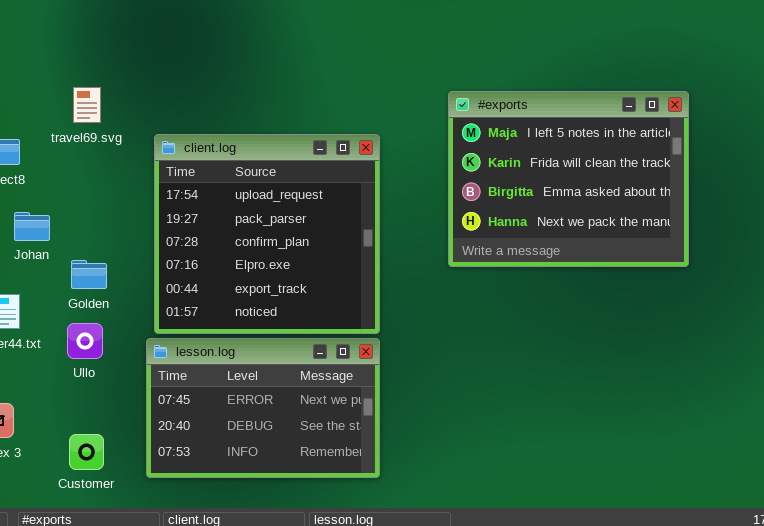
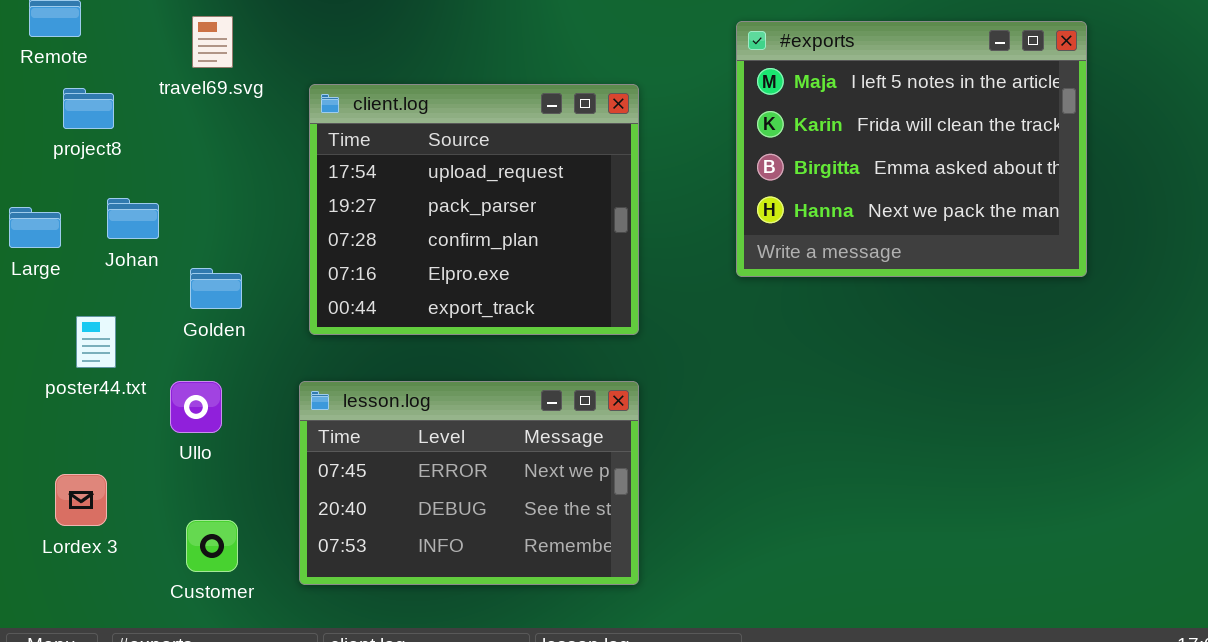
client.log: [154,134,380,334] -> [309,84,639,335], resized
Ullo: [67,323,103,359] -> [170,381,222,433], moved

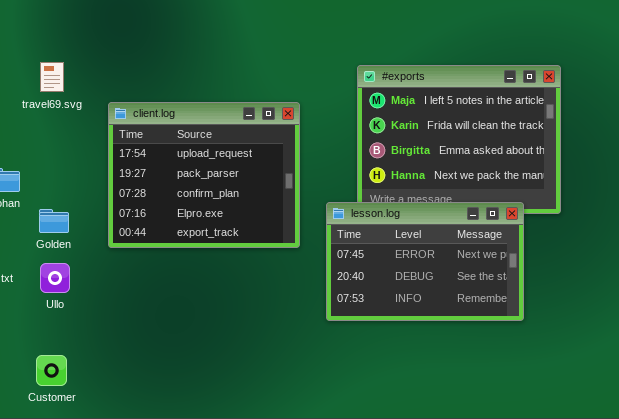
Ullo: [170,381,222,433] -> [40,263,70,293], moved
lesson.log: [299,381,639,585] -> [326,202,524,321], moved

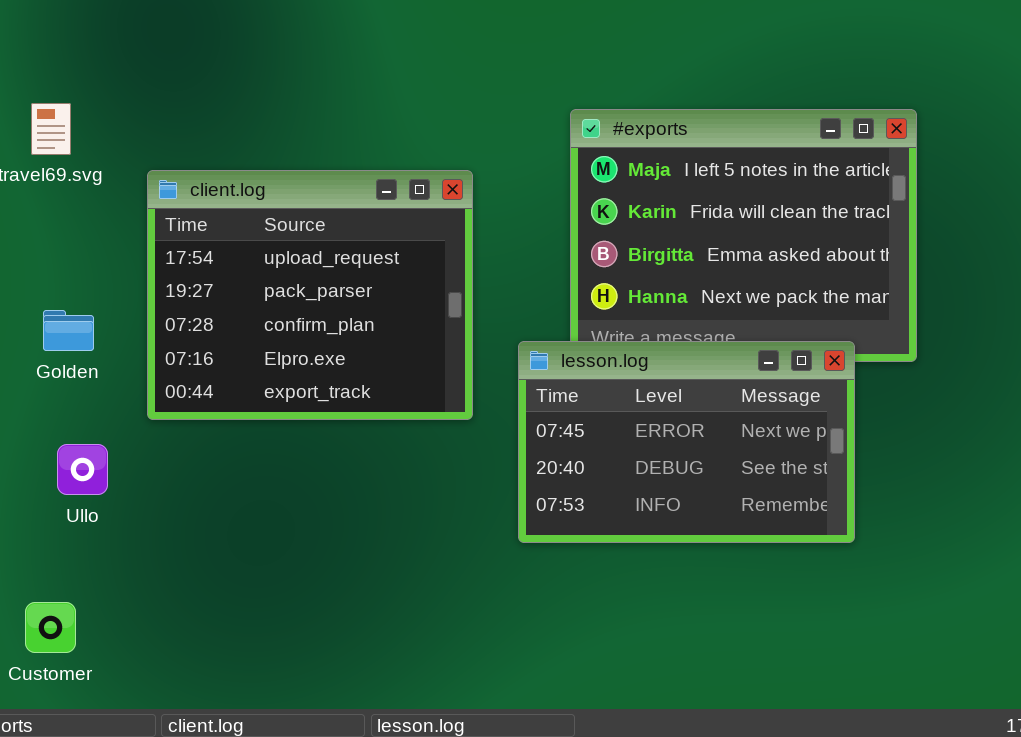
Golden: [39,209,69,233] -> [43,310,94,351], moved
Ullo: [40,263,70,293] -> [57,444,108,495], moved

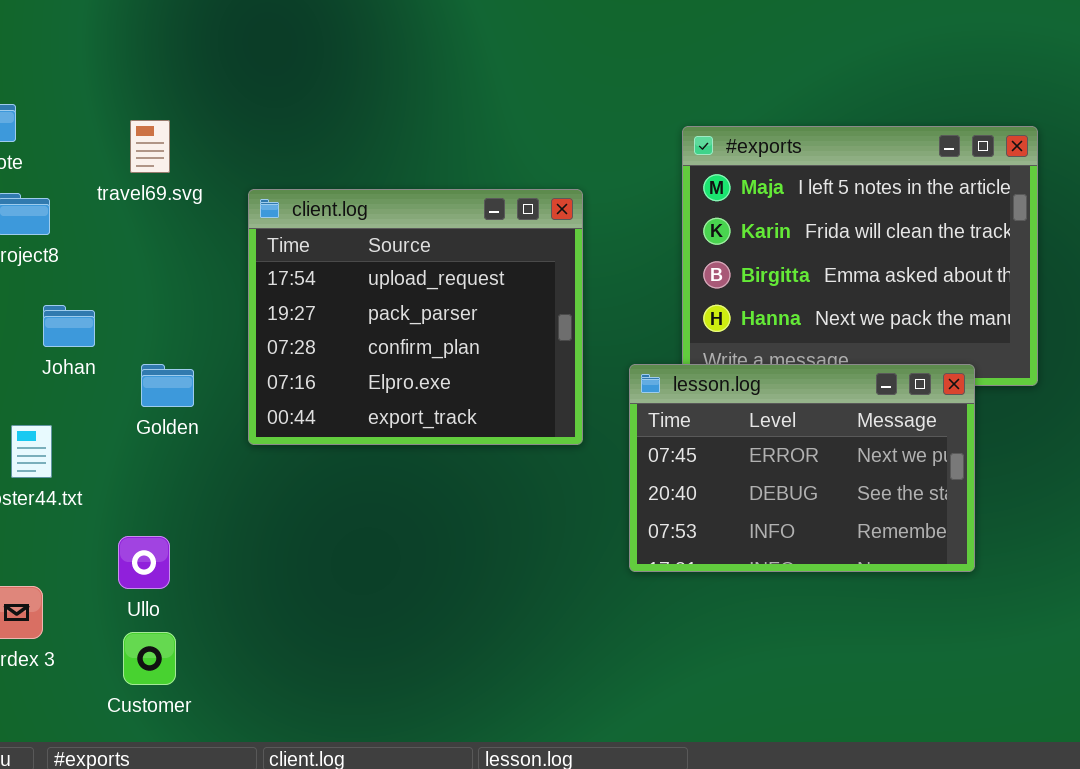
Golden: [43,310,94,351] -> [141,364,194,407], moved
Ullo: [57,444,108,495] -> [118,536,170,589], moved

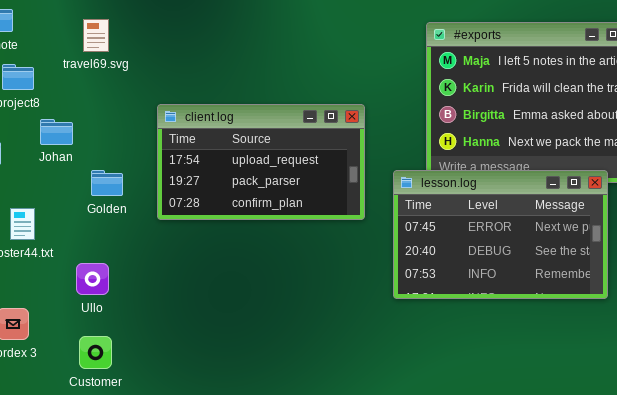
client.log: [248,189,583,445] -> [157,104,365,220], resized
Johan: [43,305,95,347] -> [40,119,73,145], moved
Ullo: [118,536,170,589] -> [76,263,109,295], moved

